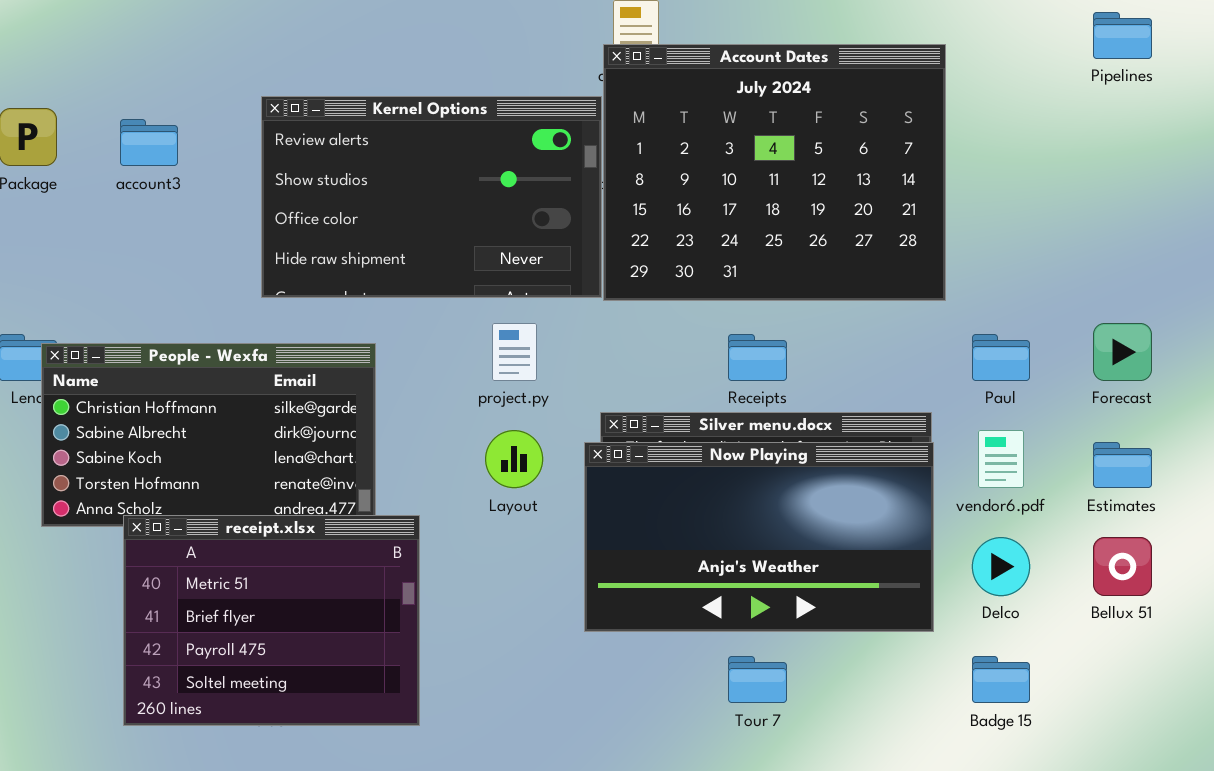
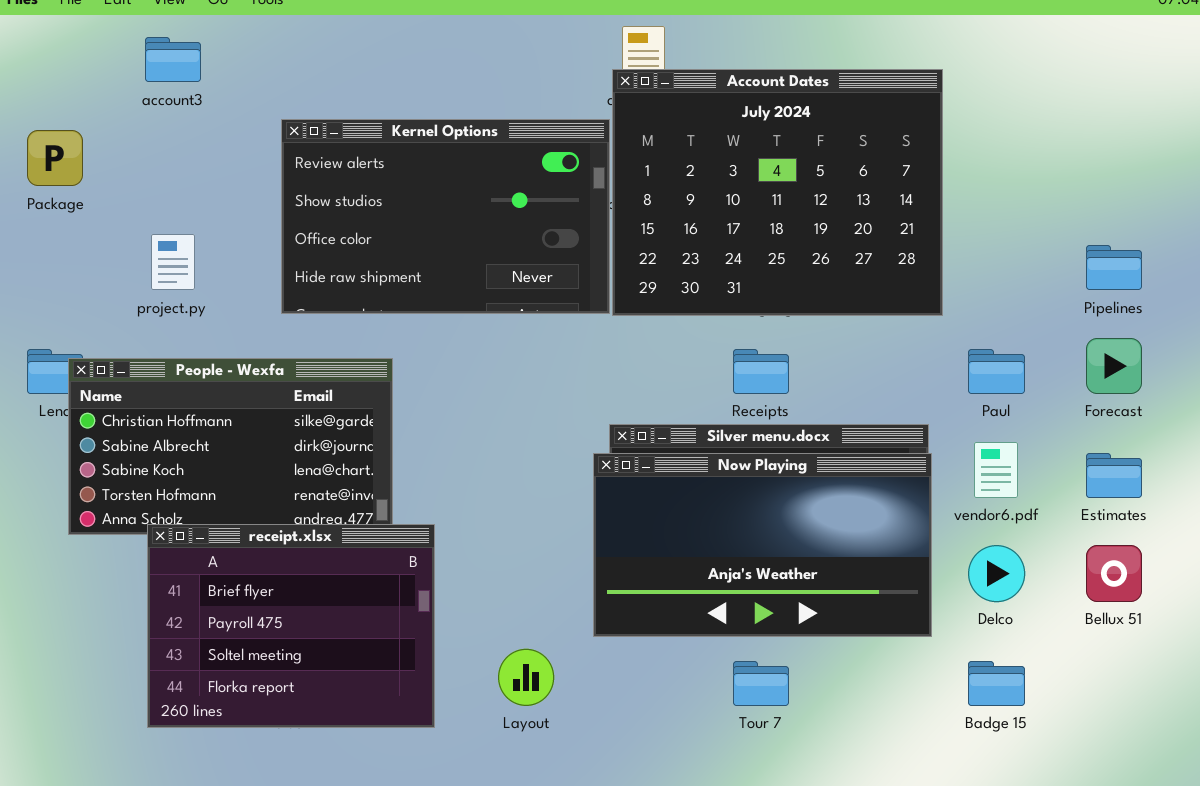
Pipelines: [1093,12,1152,59] -> [1086,245,1142,290], moved
account3: [120,119,178,166] -> [145,37,201,82], moved
project.py: [492,323,537,381] -> [151,234,195,290], moved
Layout: [485,430,543,488] -> [498,649,554,706], moved
receipt.xlsx: [123,515,420,726] -> [147,524,435,728], scrolled down 1 row

